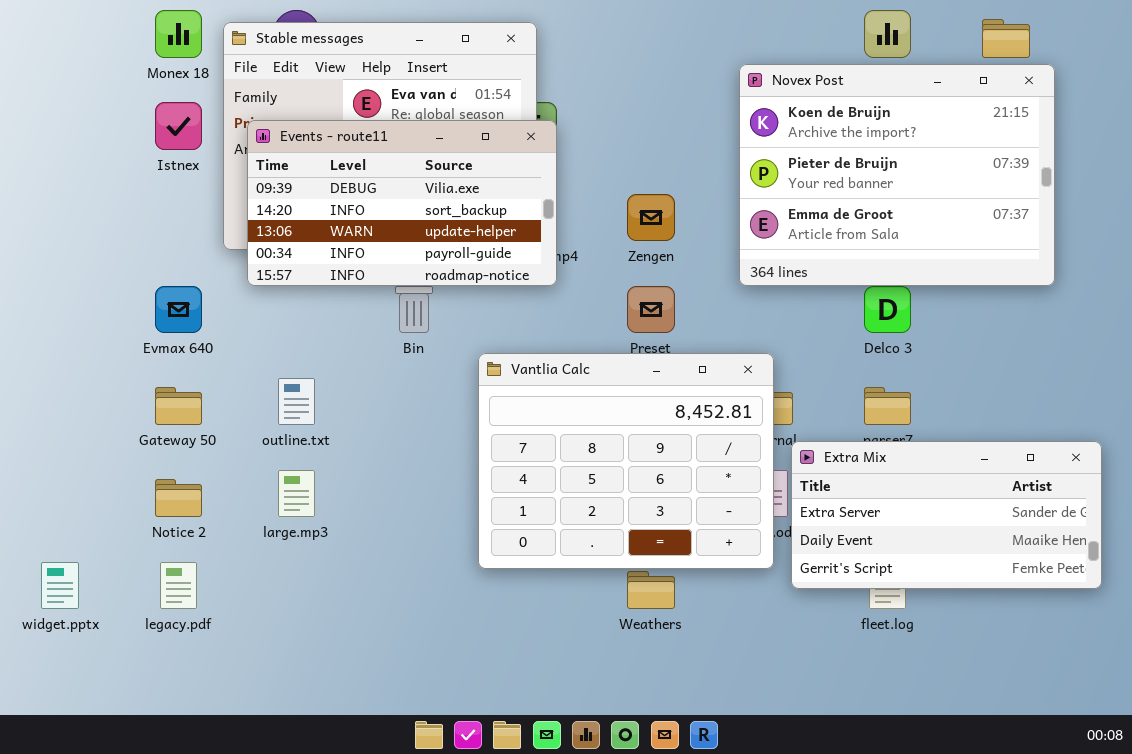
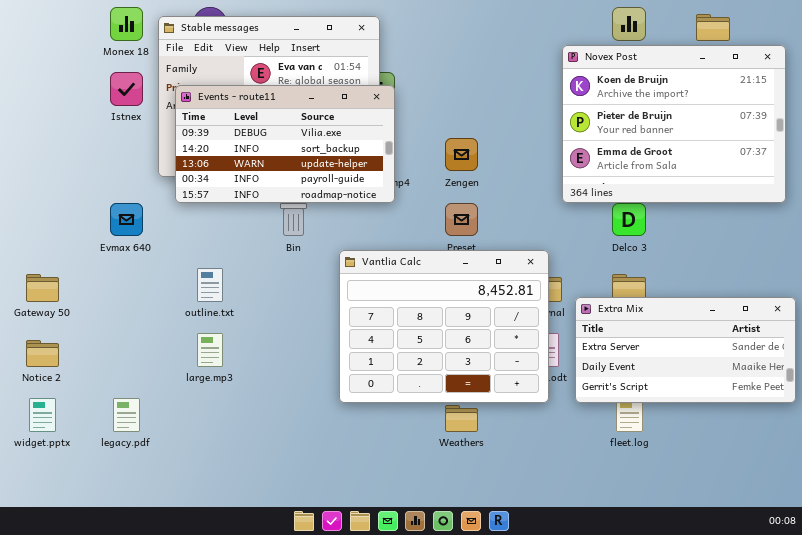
Novex Post: [739,64,1055,286] -> [562,45,786,203], moved
Gateway 50: [155,387,202,425] -> [26,274,59,302], moved
Extra Mix: [791,441,1102,589] -> [575,297,796,403], moved
Notice 2: [155,479,202,517] -> [26,340,59,367], moved

